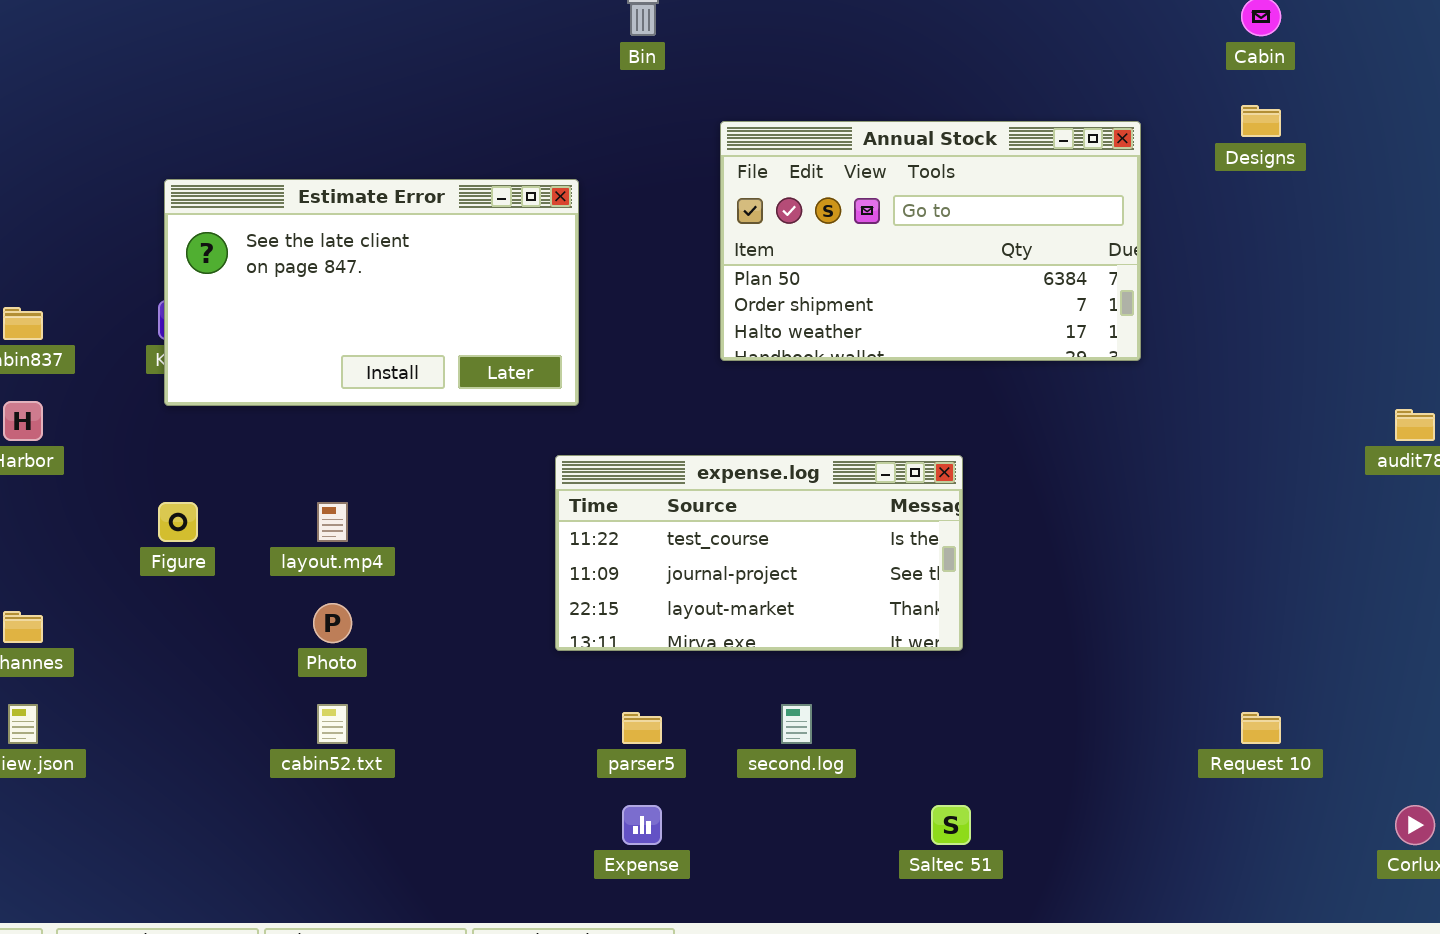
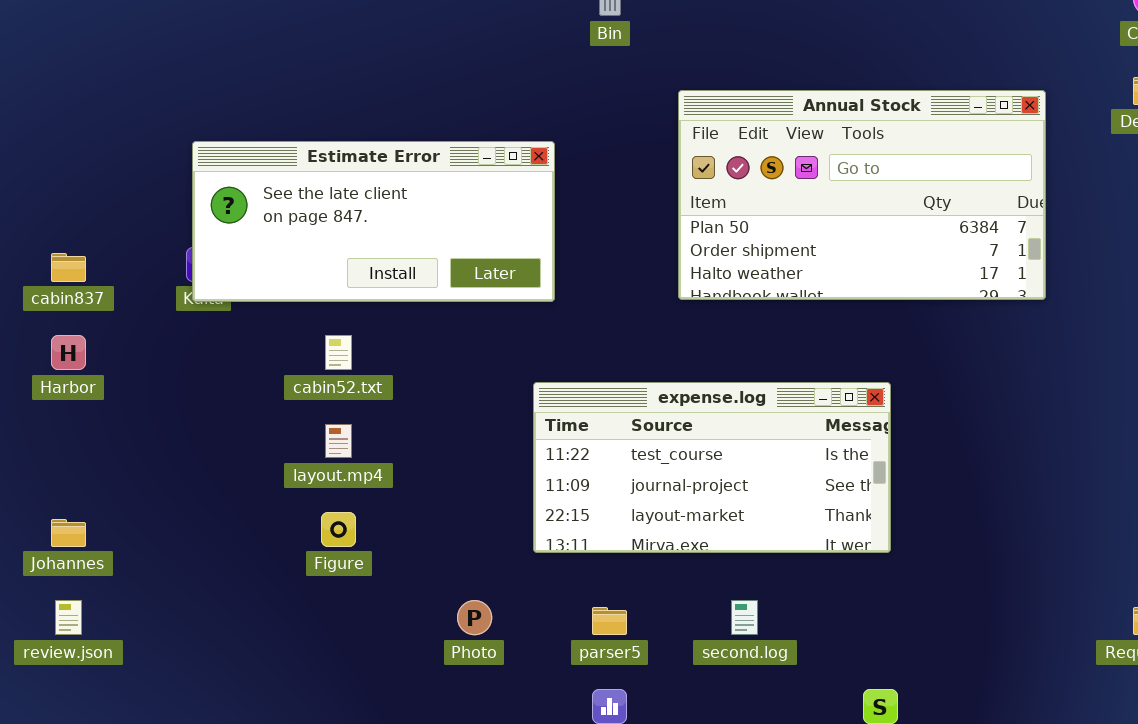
Estimate Error: [164,179,579,406] -> [192,141,555,302], resized
Figure: [158,502,198,542] -> [321,512,356,547], moved
Photo: [313,603,352,643] -> [457,600,492,635], moved
cabin52.txt: [317,704,348,744] -> [325,335,352,370], moved

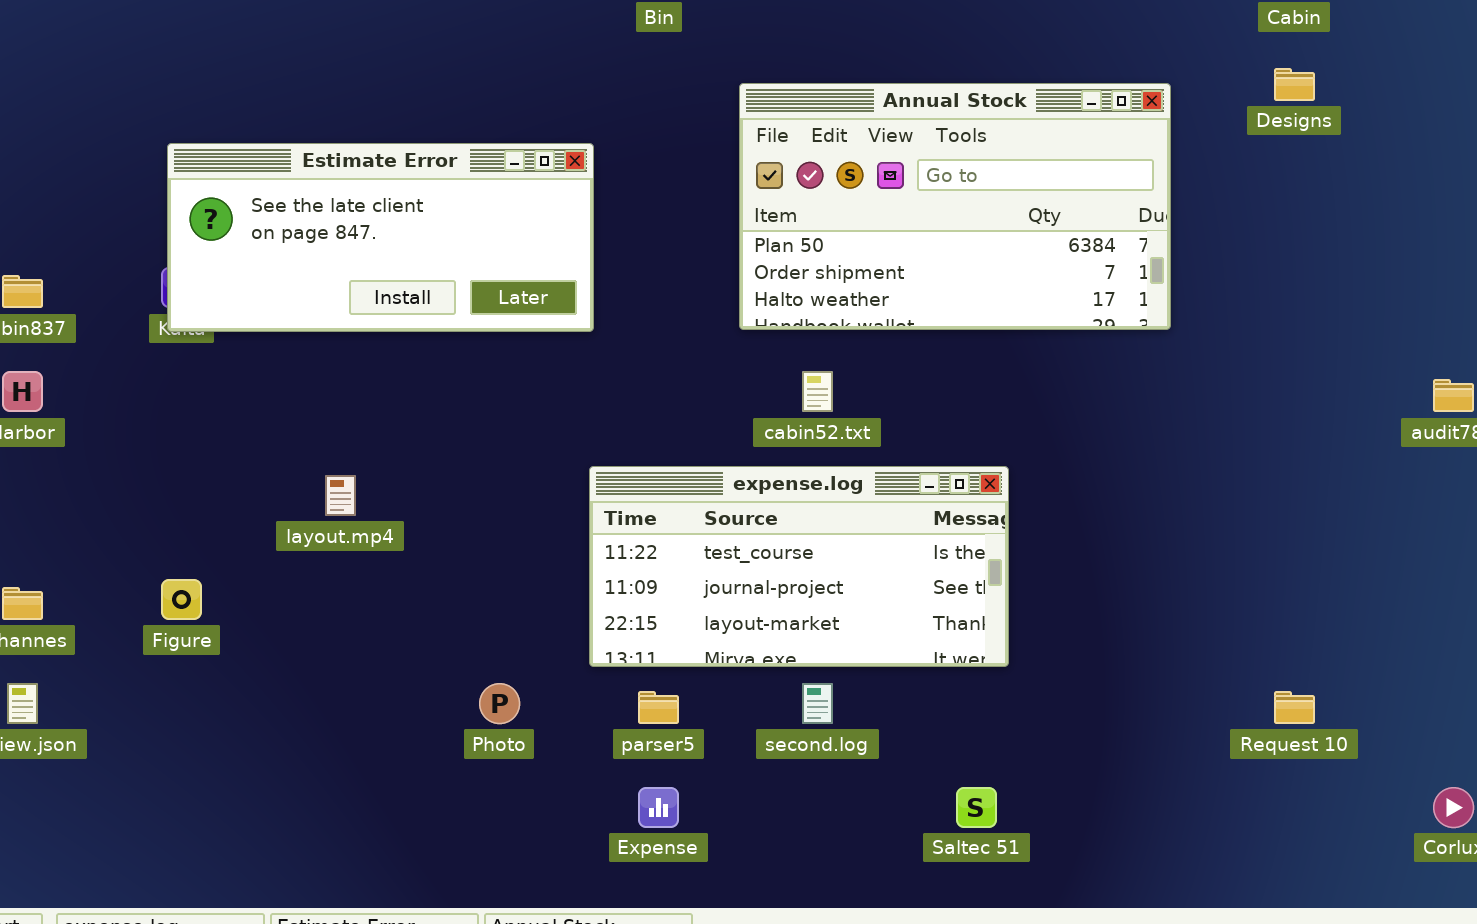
cabin52.txt: [325,335,352,370] -> [802,371,833,412], moved
expense.log: [533,382,891,553] -> [589,466,1009,667], moved
Figure: [321,512,356,547] -> [161,579,202,620], moved

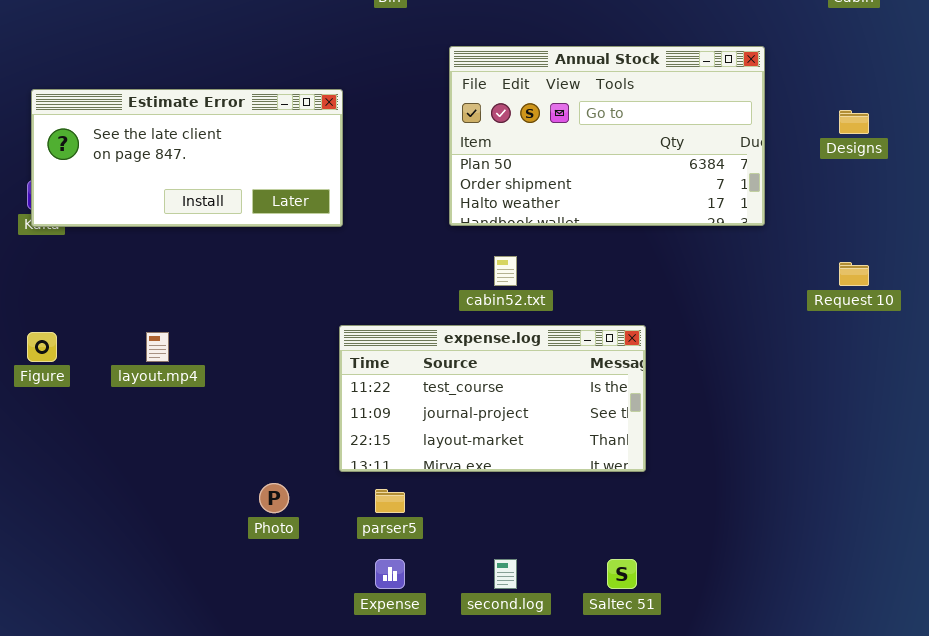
Designs: [1274,68,1315,101] -> [839,110,869,134], moved
Figure: [161,579,202,620] -> [27,332,57,362], moved
second.log: [802,683,833,724] -> [494,559,517,589], moved
Request 10: [1274,691,1315,724] -> [839,262,869,286], moved

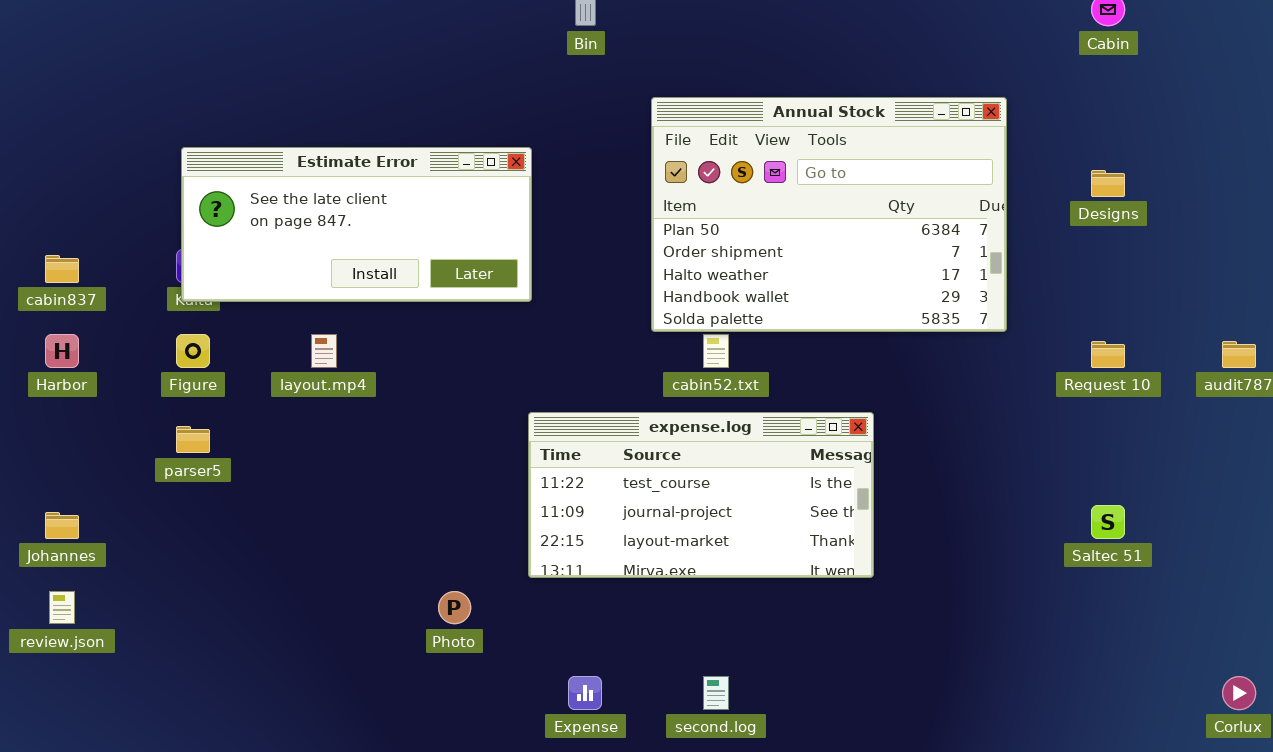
Annual Stock: [449,46,765,226] -> [651,97,1007,332], resized
Figure: [27,332,57,362] -> [176,334,210,368], moved
layout.mp4: [146,332,169,362] -> [311,334,337,368], moved
parser5: [375,489,405,513] -> [176,426,210,453], moved
Saltec 51: [607,559,637,589] -> [1091,505,1125,539], moved

